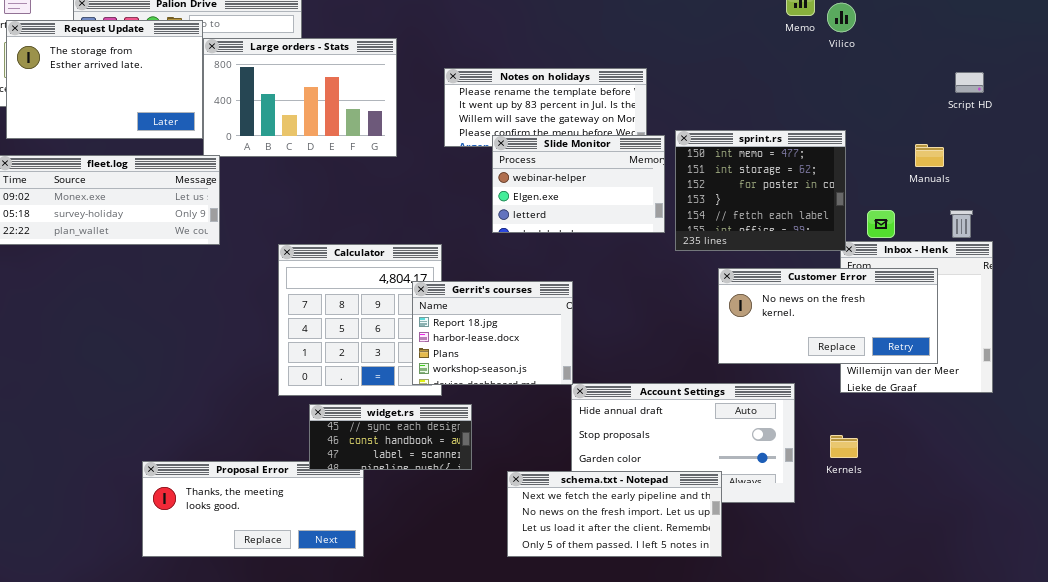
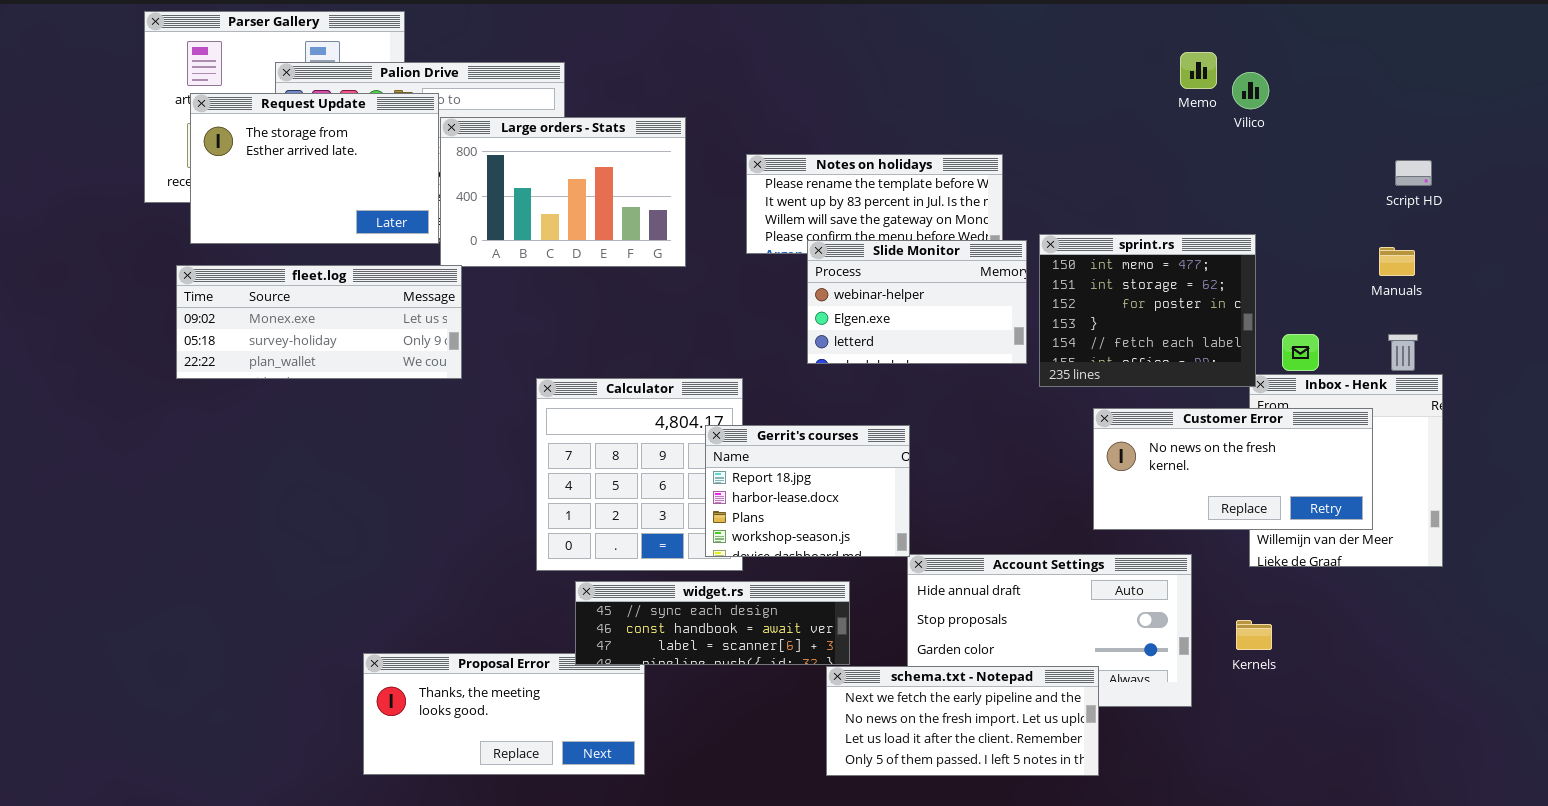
Manuals: [915,144,944,167] -> [1379,247,1415,276], moved
widget.rs: [309,404,472,470] -> [575,581,850,665], resized

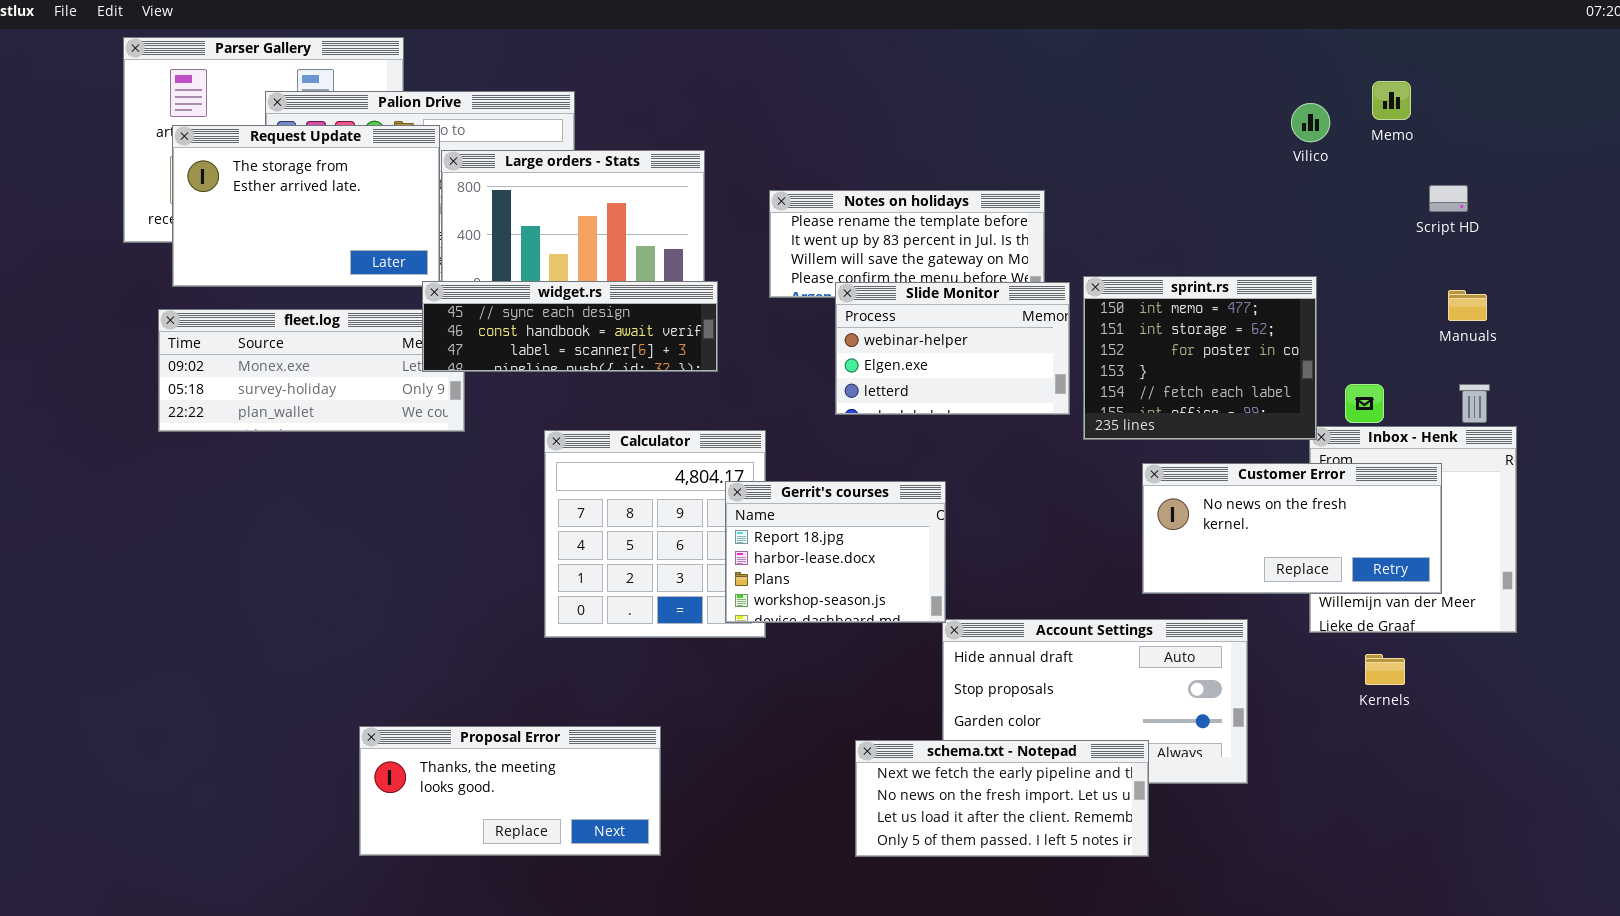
Memo: [1180,52,1217,89] -> [1372,81,1411,120], moved
Script HD: [1395,160,1432,186] -> [1429,185,1468,212], moved
widget.rs: [575,581,850,665] -> [422,281,718,372], moved
Kernels: [1236,620,1272,650] -> [1365,654,1405,685], moved

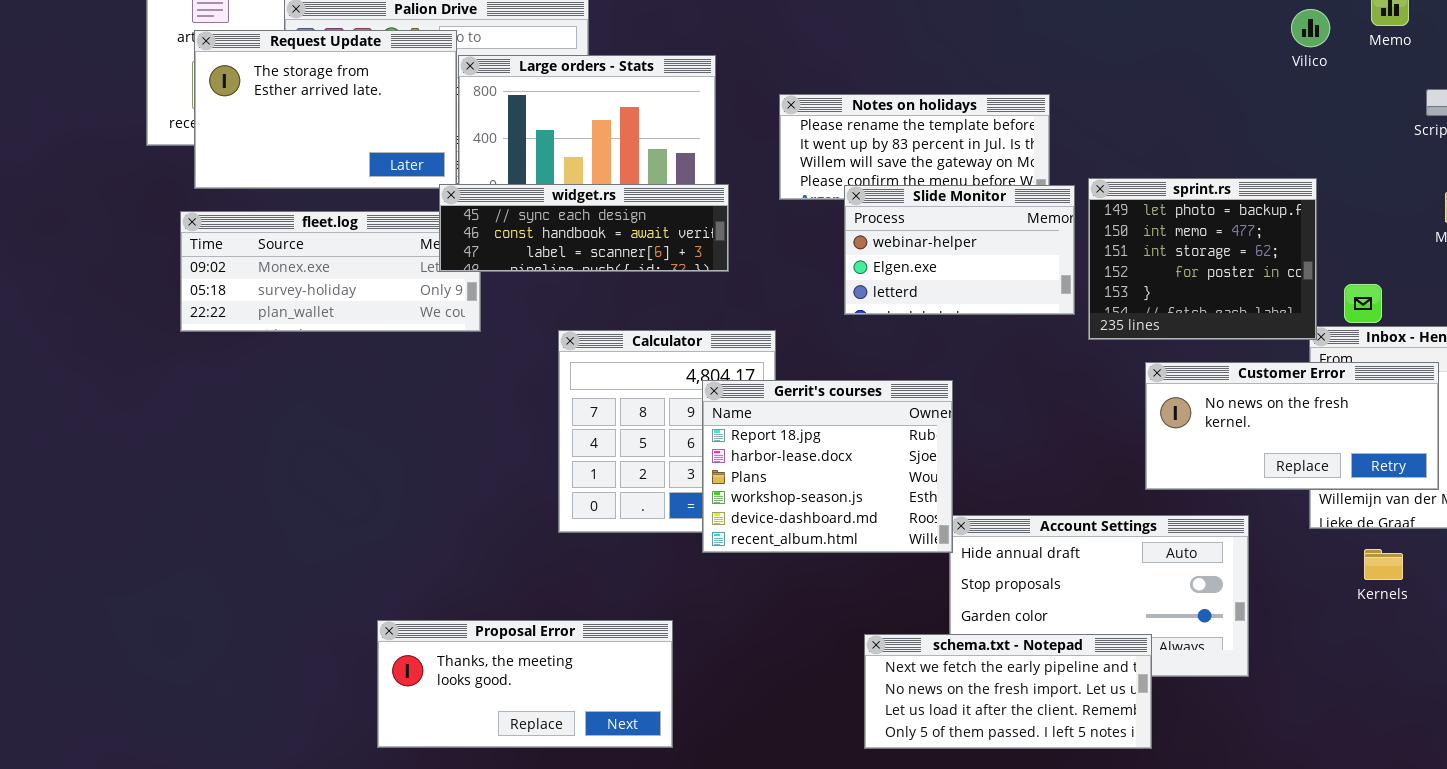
sprint.rs: [1083,276,1317,440] -> [1088,178,1317,340], scrolled up 1 row
Gerrit's courses: [725,481,946,623] -> [702,380,953,553], resized

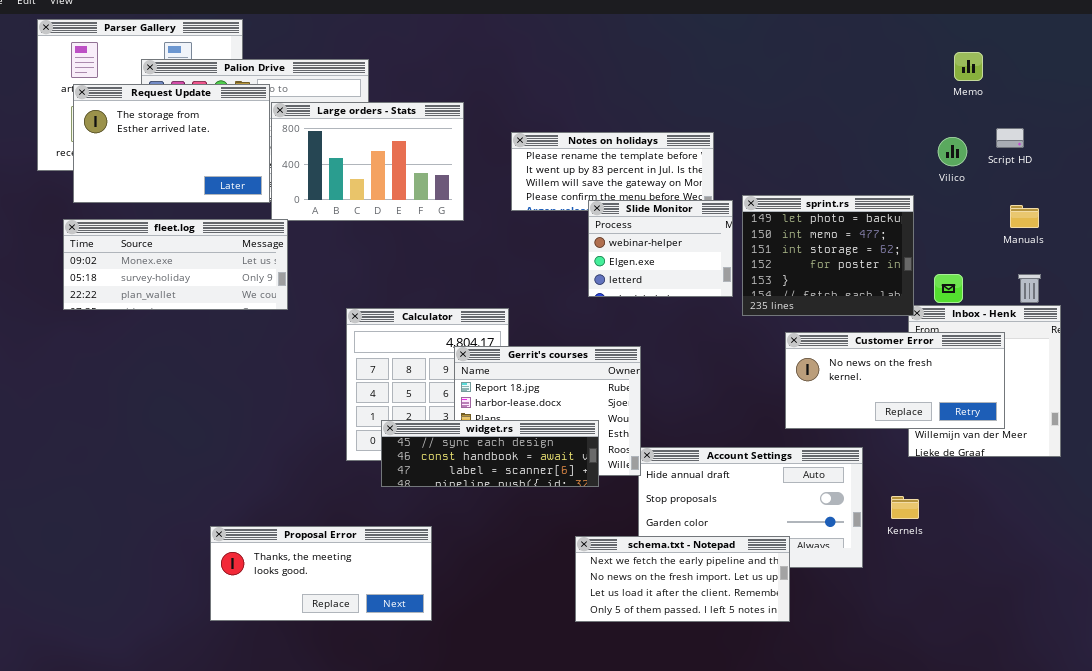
Vilico: [1291,9,1330,47] -> [938,137,967,166], moved
widget.rs: [439,184,729,272] -> [381,420,599,487], moved
Slide Monitor: [844,185,1075,315] -> [588,200,733,297], resized
Kernels: [1364,549,1403,580] -> [891,496,919,519], moved

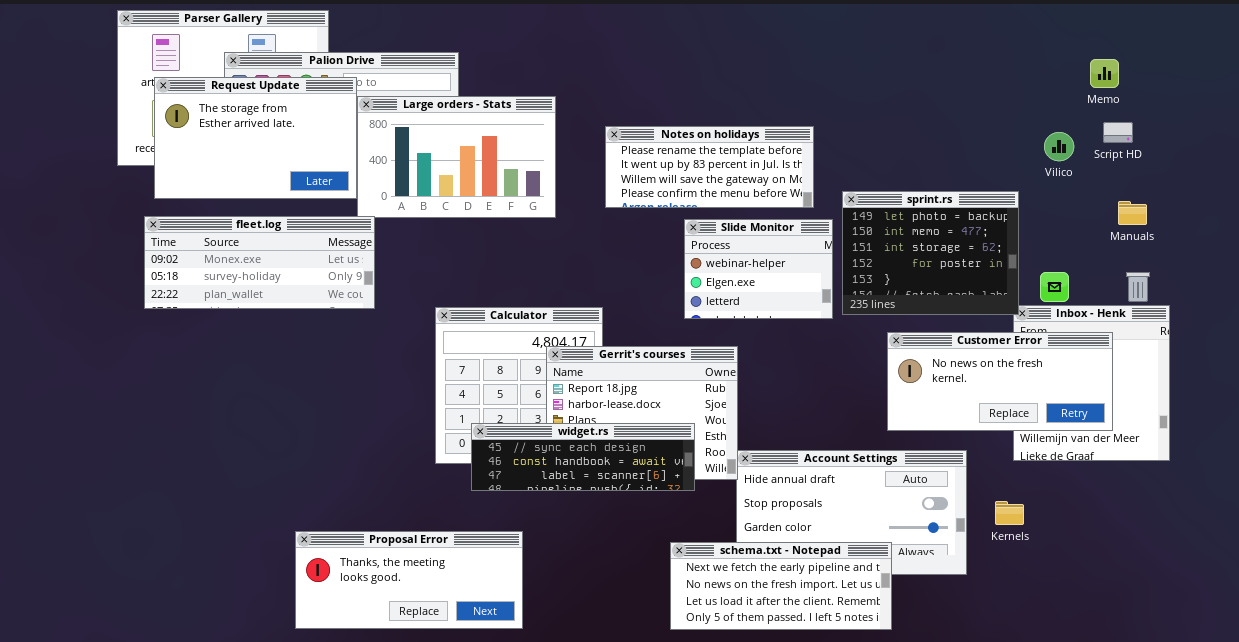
Memo: [954,52,983,81] -> [1090,59,1119,88], moved
Slide Monitor: [588,200,733,297] -> [684,219,833,319], moved

